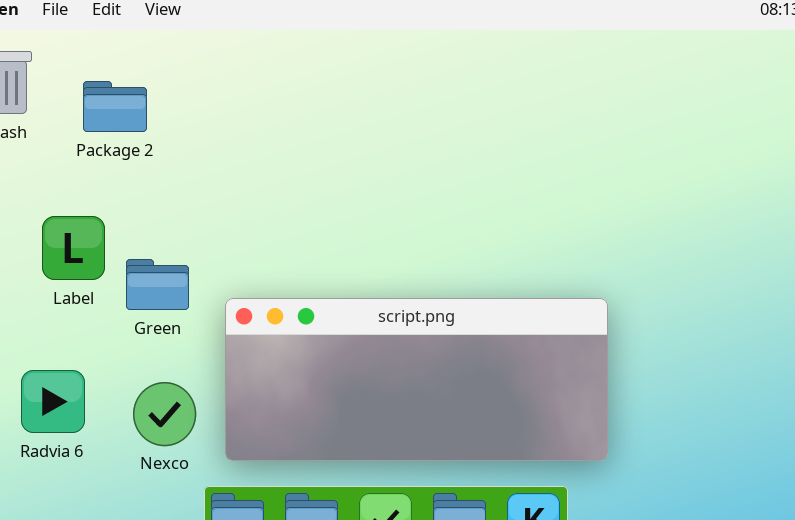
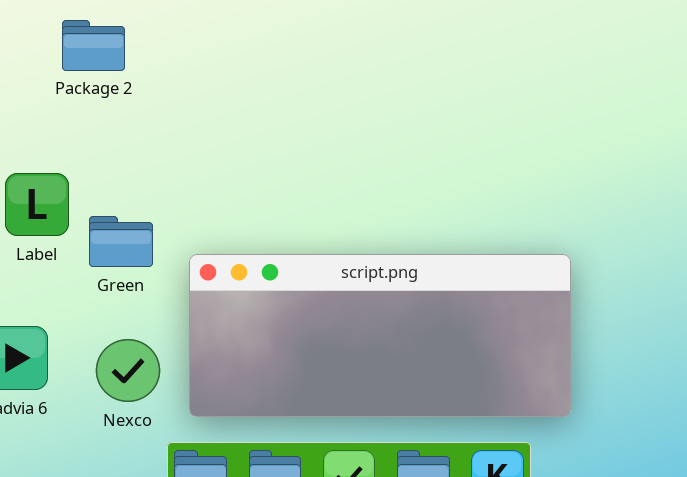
Package 2: [83,81,147,132] -> [62,20,125,71], moved

